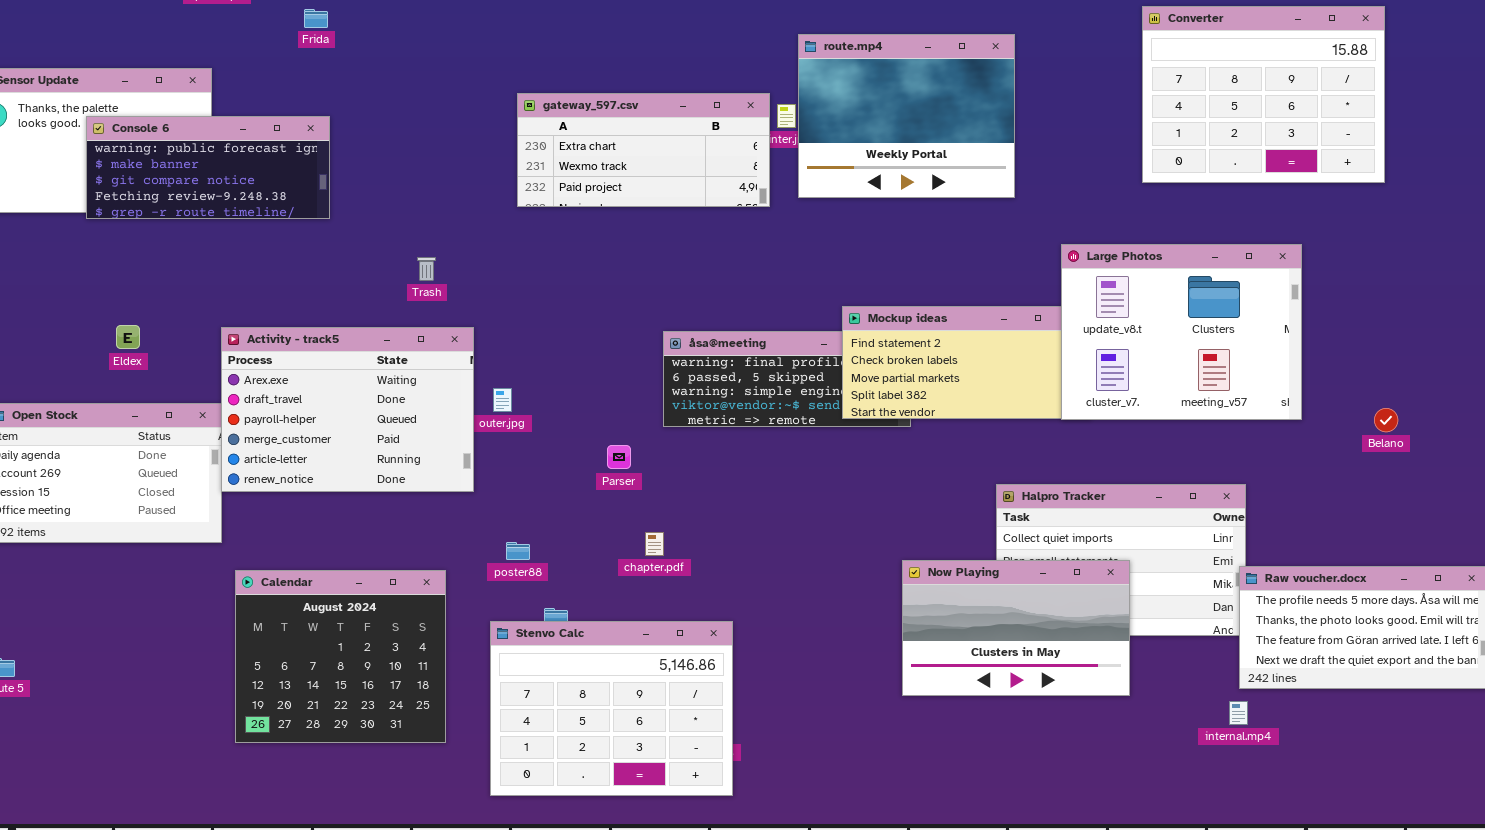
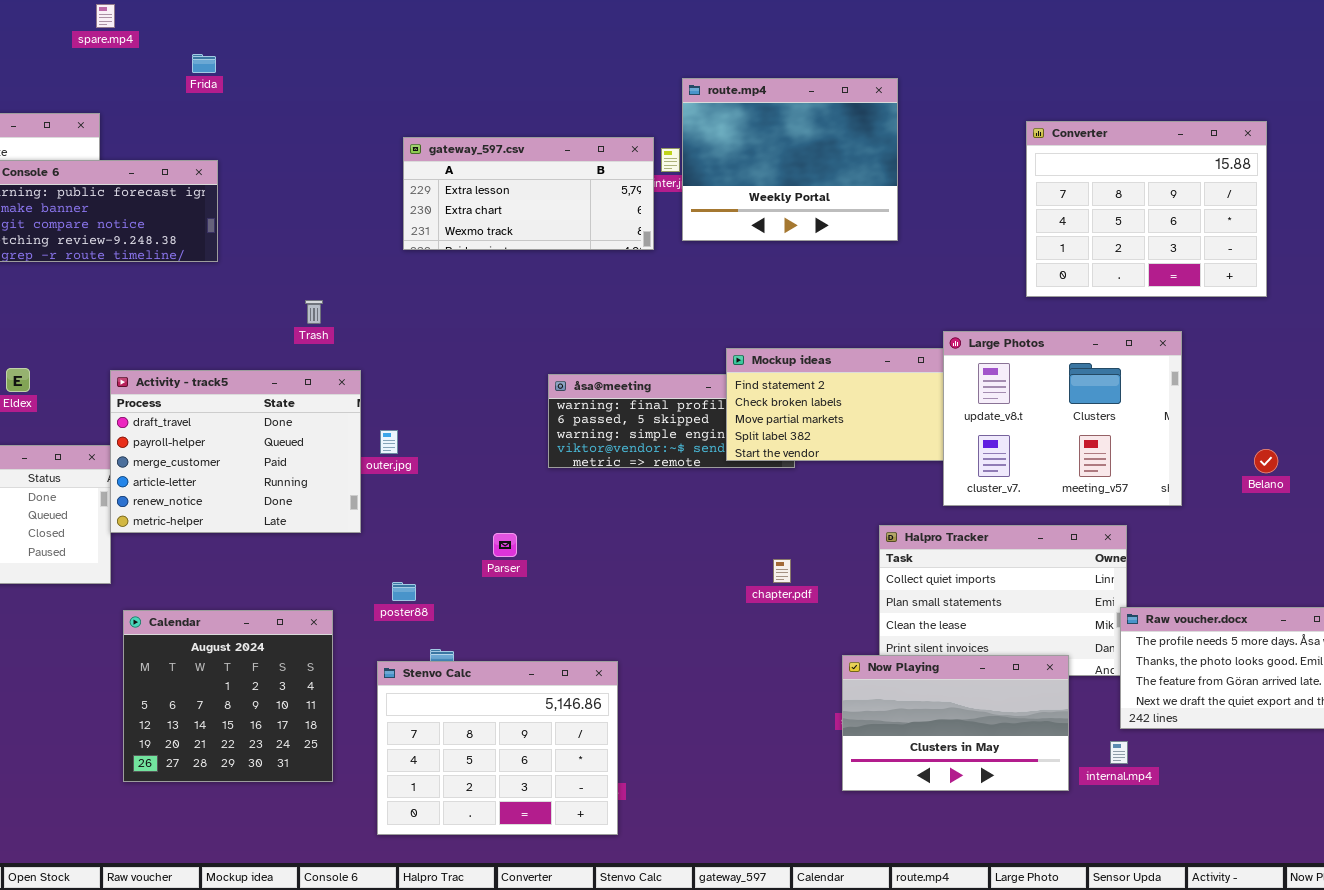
Converter: [1142,6,1385,183] -> [1026,121,1267,297], moved
gateway_597.csv: [517,93,770,207] -> [403,137,654,250], scrolled up 1 row
Large Photos: [1061,244,1302,420] -> [943,331,1182,506], moved
Activity - track5: [221,327,474,492] -> [110,370,361,533], scrolled down 1 row
Parser: [607,445,631,469] -> [493,533,517,557], moved
chapter.pdf: [645,532,664,556] -> [773,559,791,583], moved
Now Playing: [902,560,1130,696] -> [842,655,1069,791], moved

